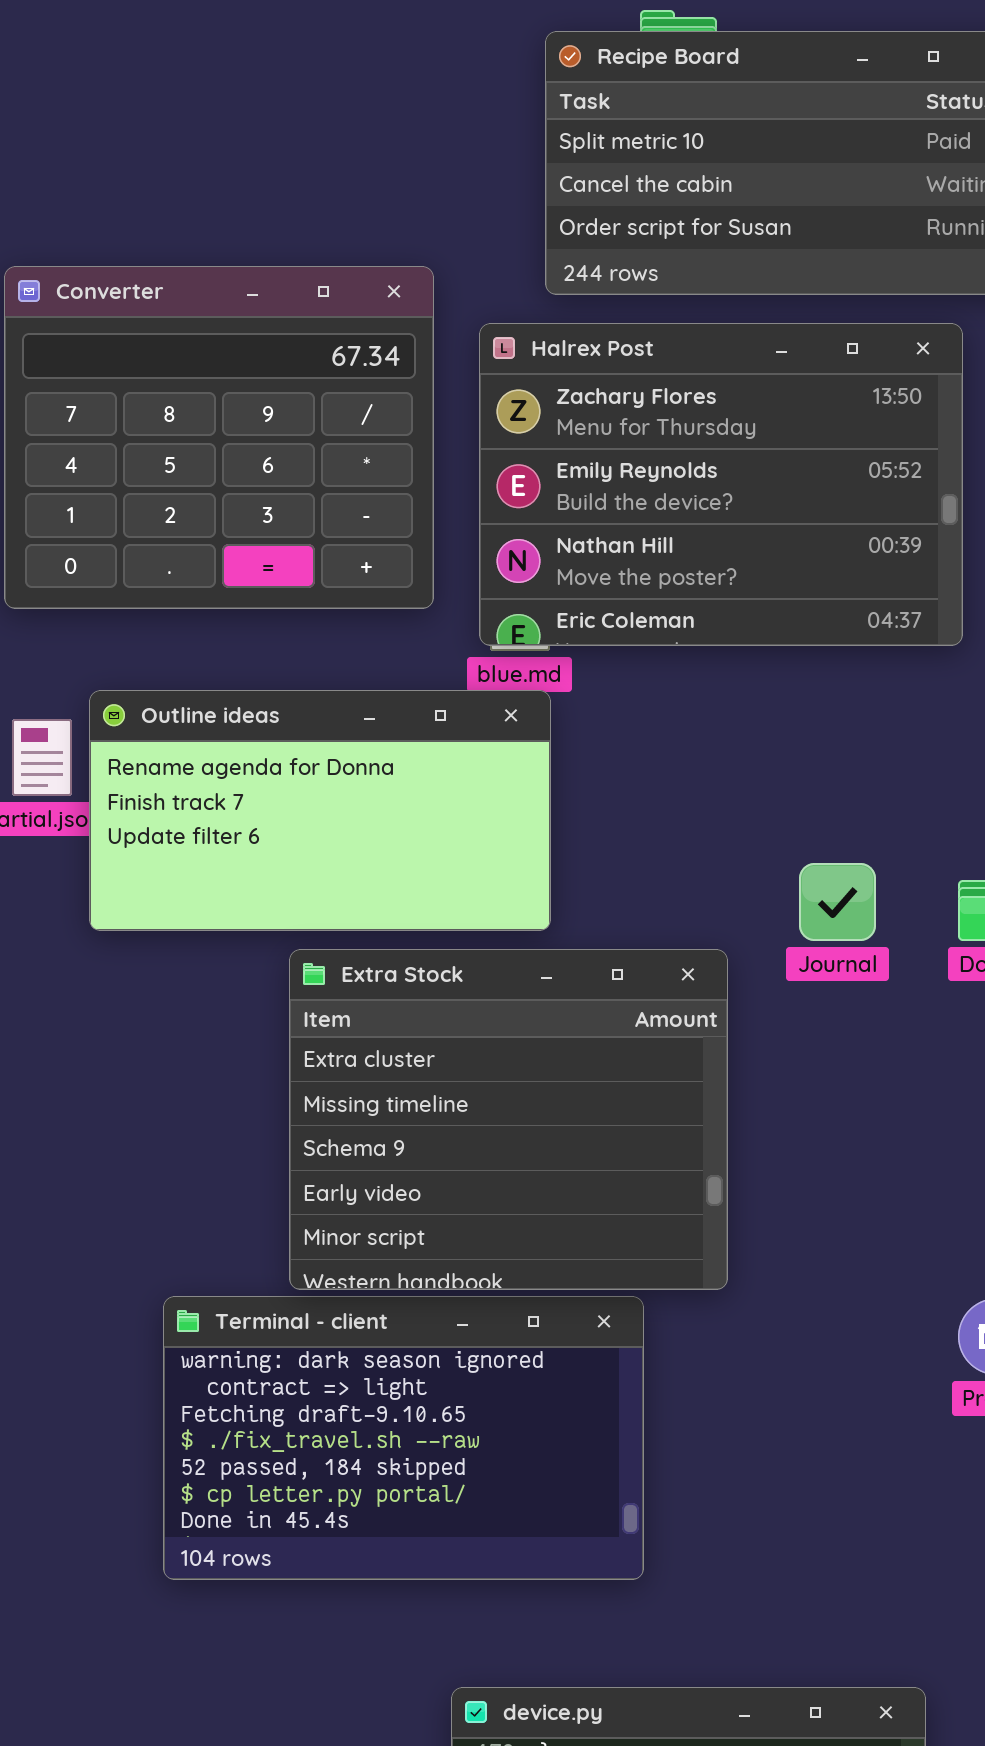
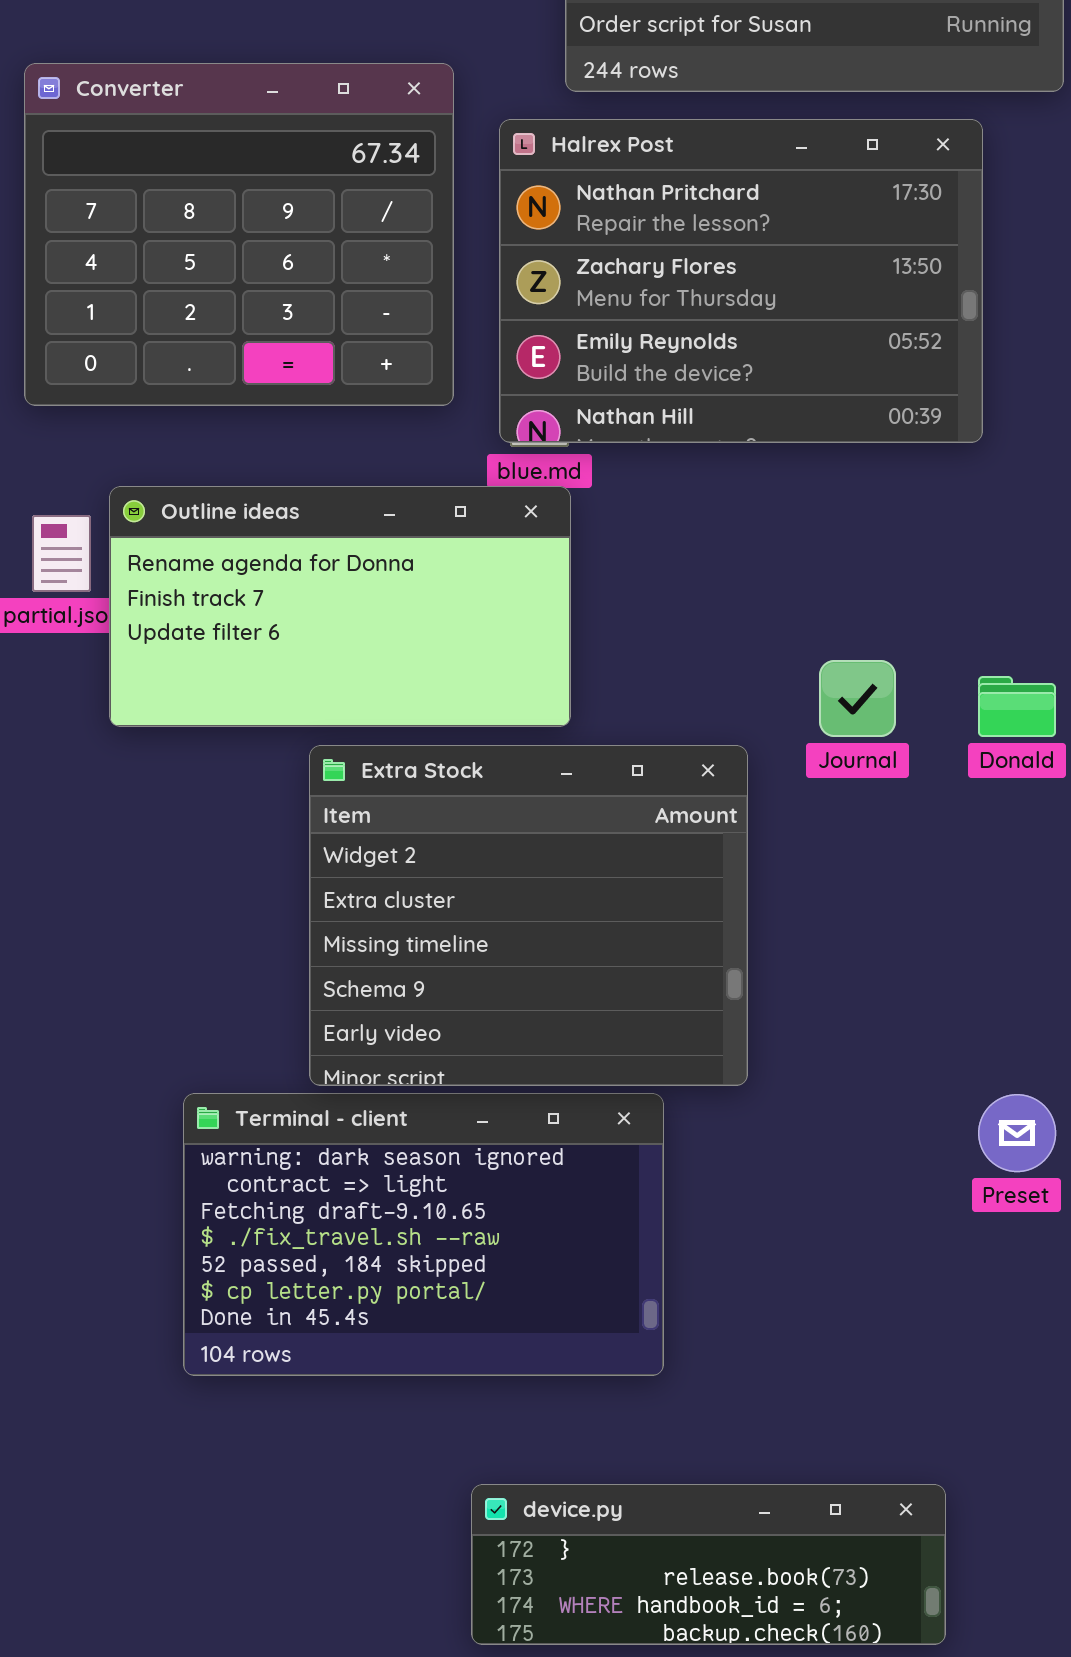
Halrex Post: [479,323,963,646] -> [499,119,983,443], scrolled up 1 row
Extra Stock: [289,949,728,1290] -> [309,745,748,1086], scrolled up 1 row

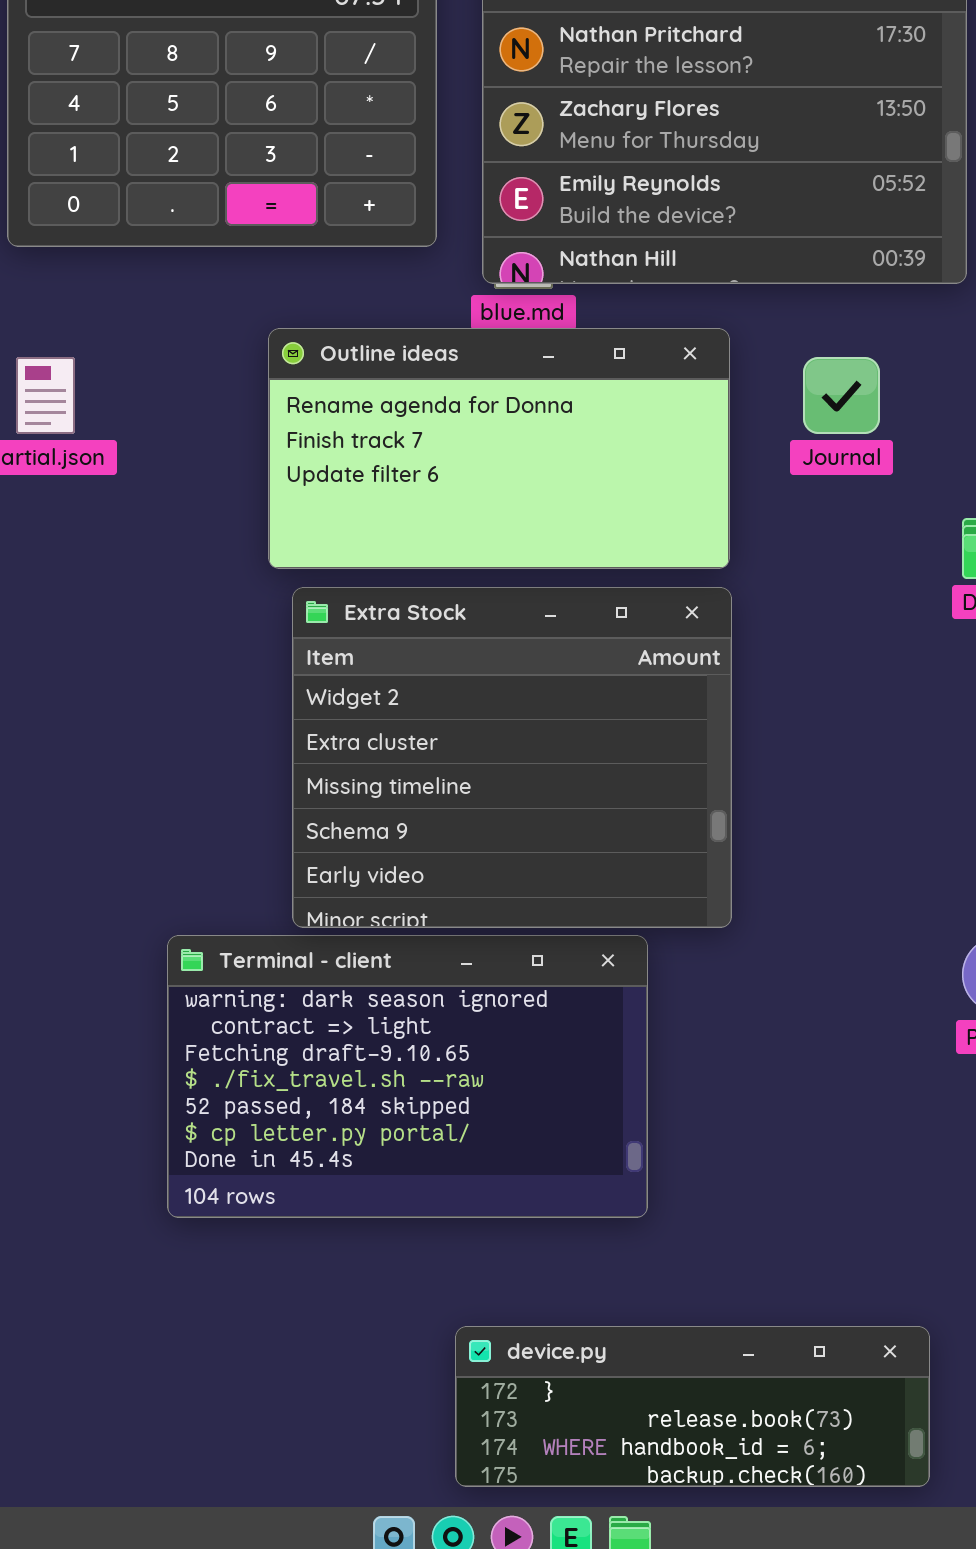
Outline ideas: [109,486,571,727] -> [268,328,730,569], moved
Journal: [819,660,896,737] -> [803,357,880,434], moved

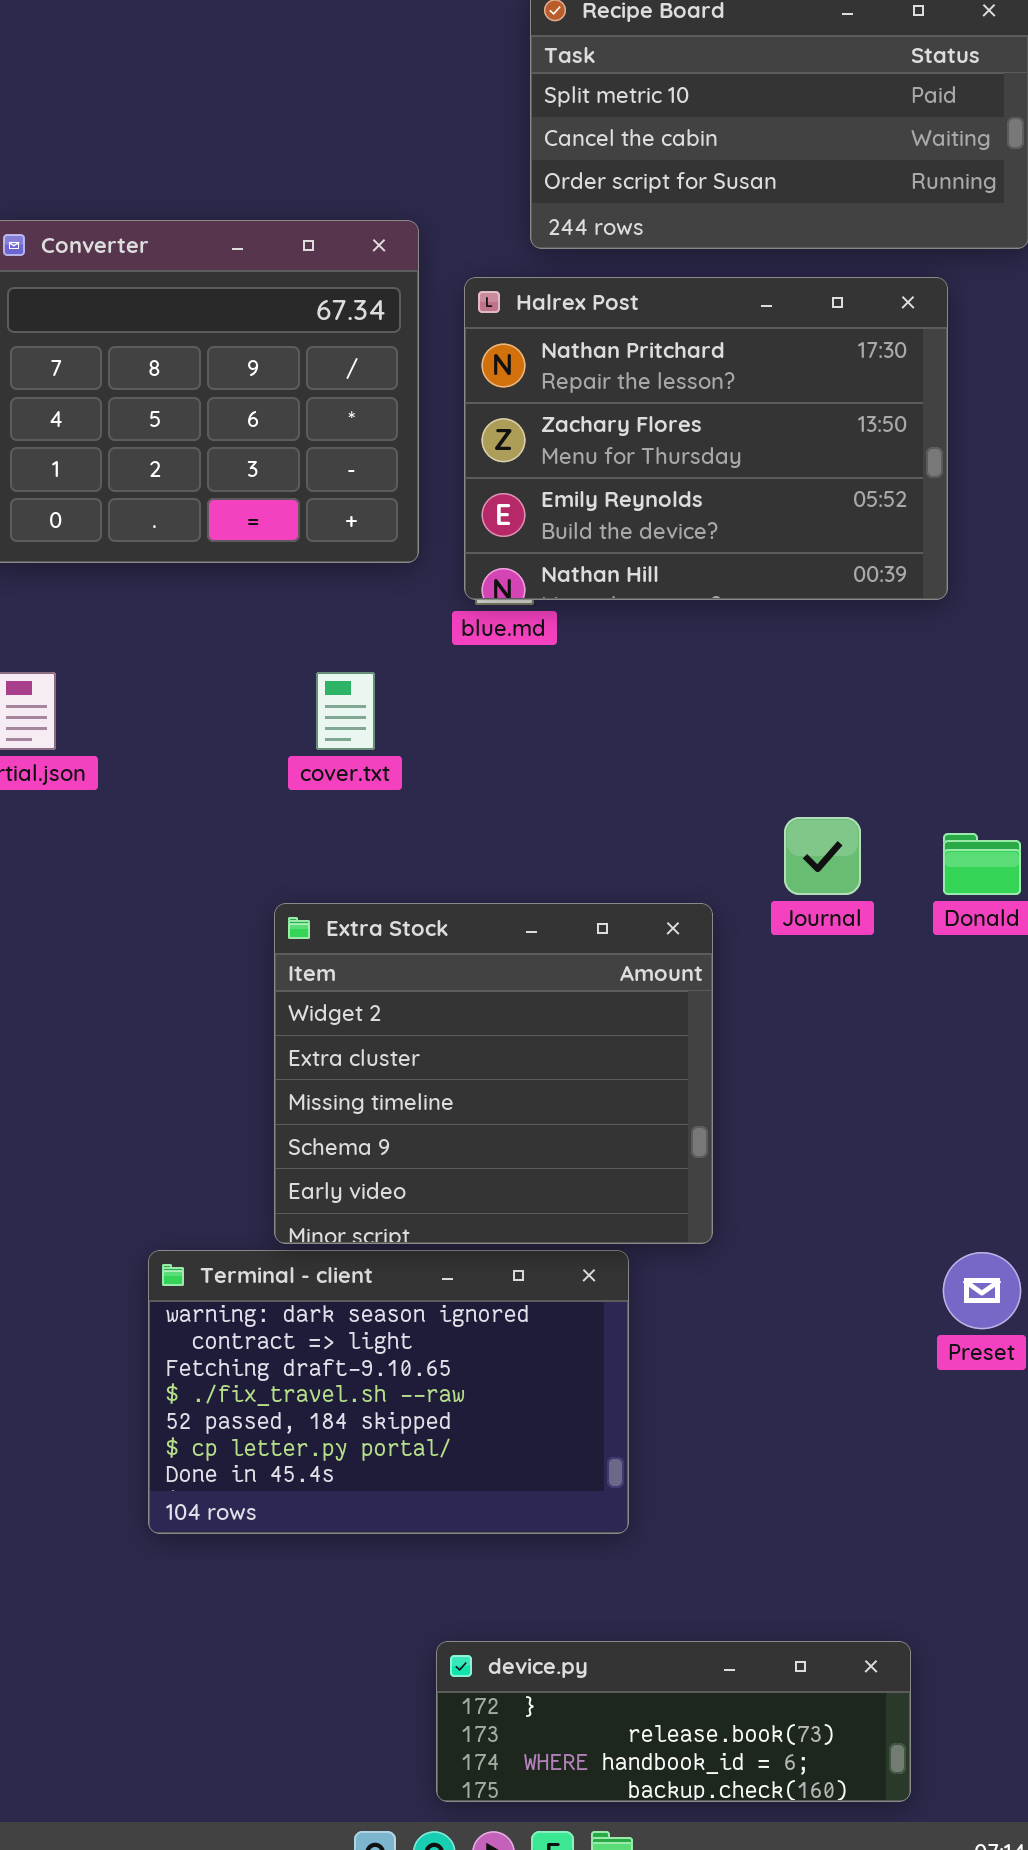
Outline ideas: [268,328,730,569] -> none, closed
Journal: [803,357,880,434] -> [784,817,861,895], moved

